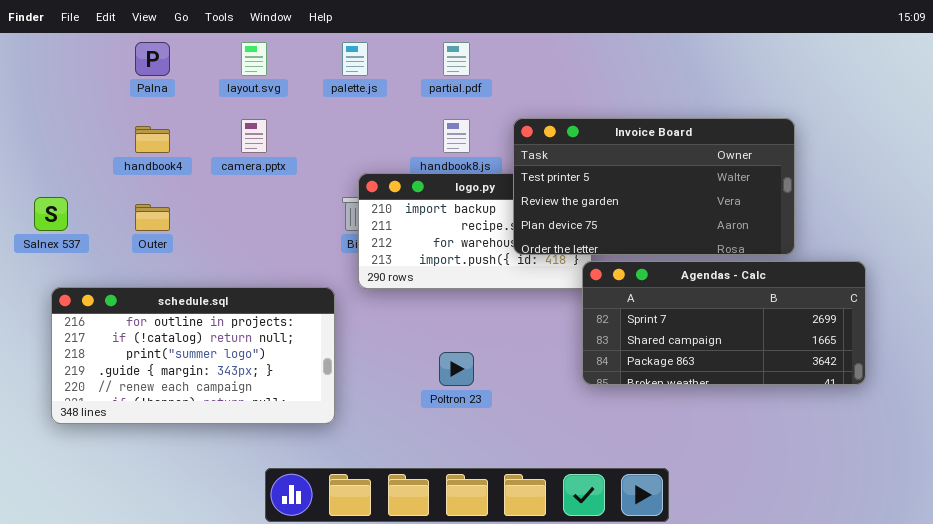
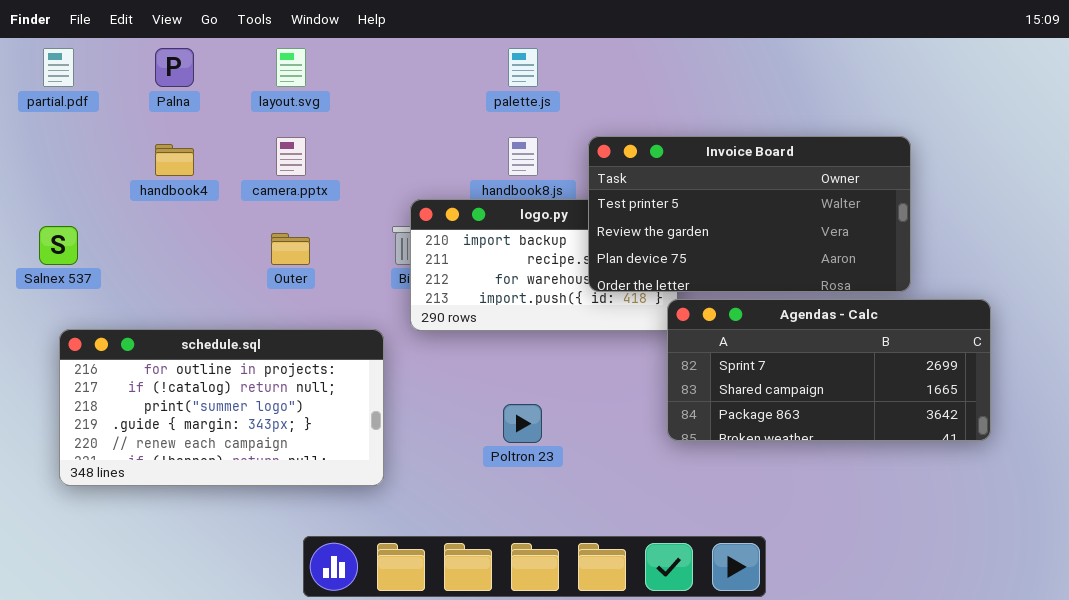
palette.js: [342,42,368,76] -> [508,48,538,87], moved
partial.pdf: [443,42,470,76] -> [43,48,74,87], moved
Outer: [135,204,170,231] -> [271,233,310,265], moved

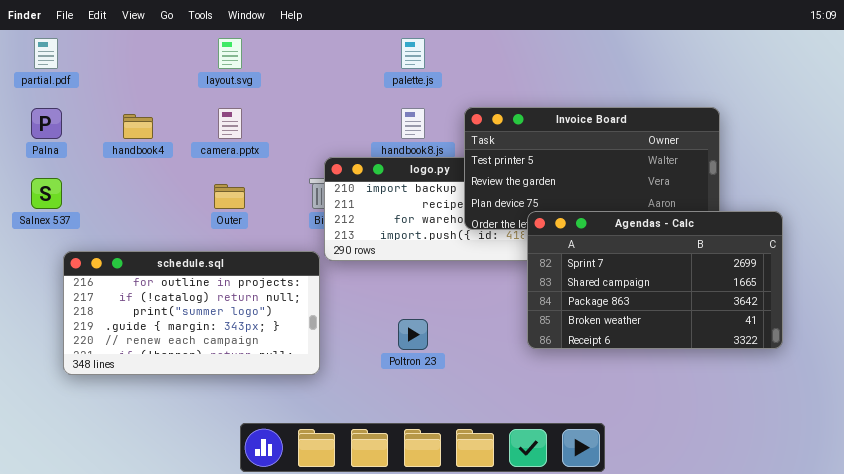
Palna: [155,48,194,87] -> [31,108,62,139], moved
Agendas - Calc: [667,299,991,441] -> [527,211,783,349], resized
schedule.sql: [59,329,384,486] -> [63,251,320,375], moved

